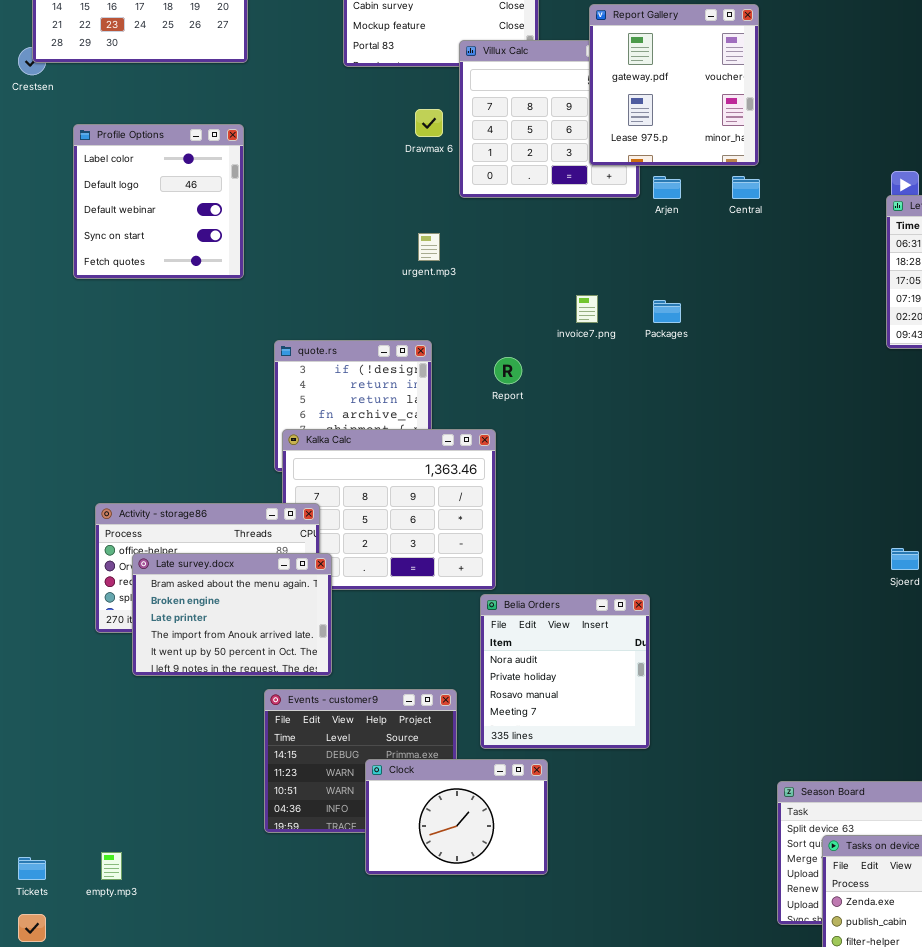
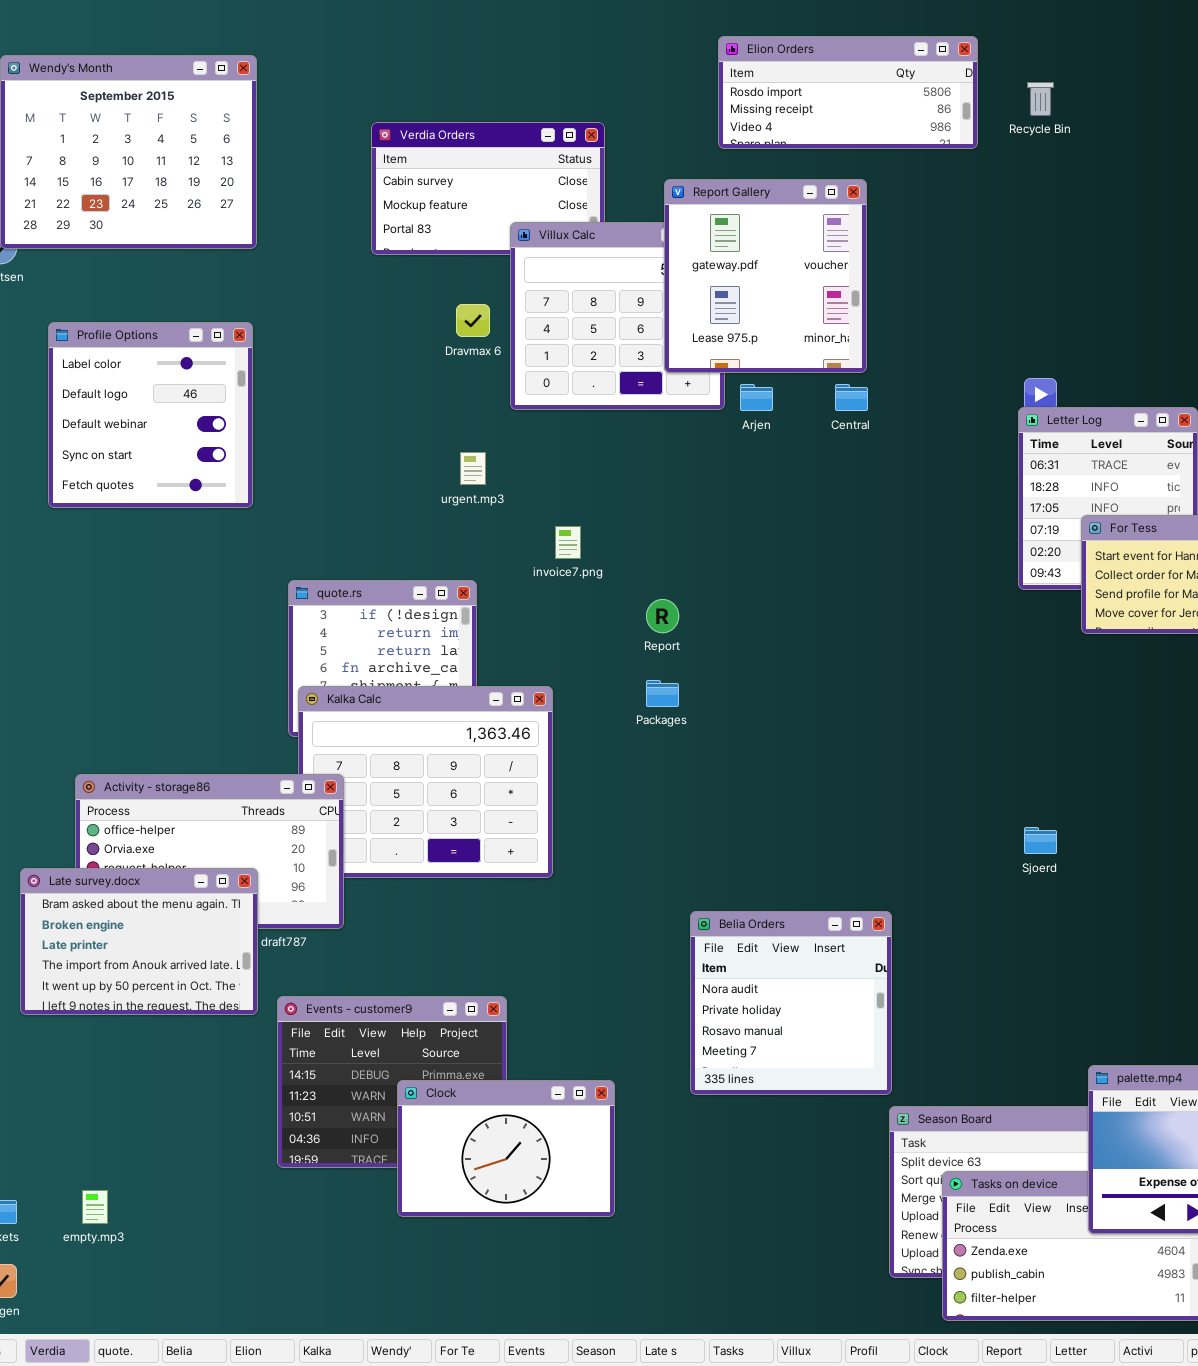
invoice7.png: [576,295,598,323] -> [555,526,581,559], moved
Packages: [653,300,681,323] -> [646,680,679,707], moved
Report: [494,357,522,384] -> [646,599,679,633], moved
Late survey.docx: [132,553,332,676] -> [20,868,258,1015], moved
Belia Orders: [480,594,650,749] -> [690,911,892,1095], moved

